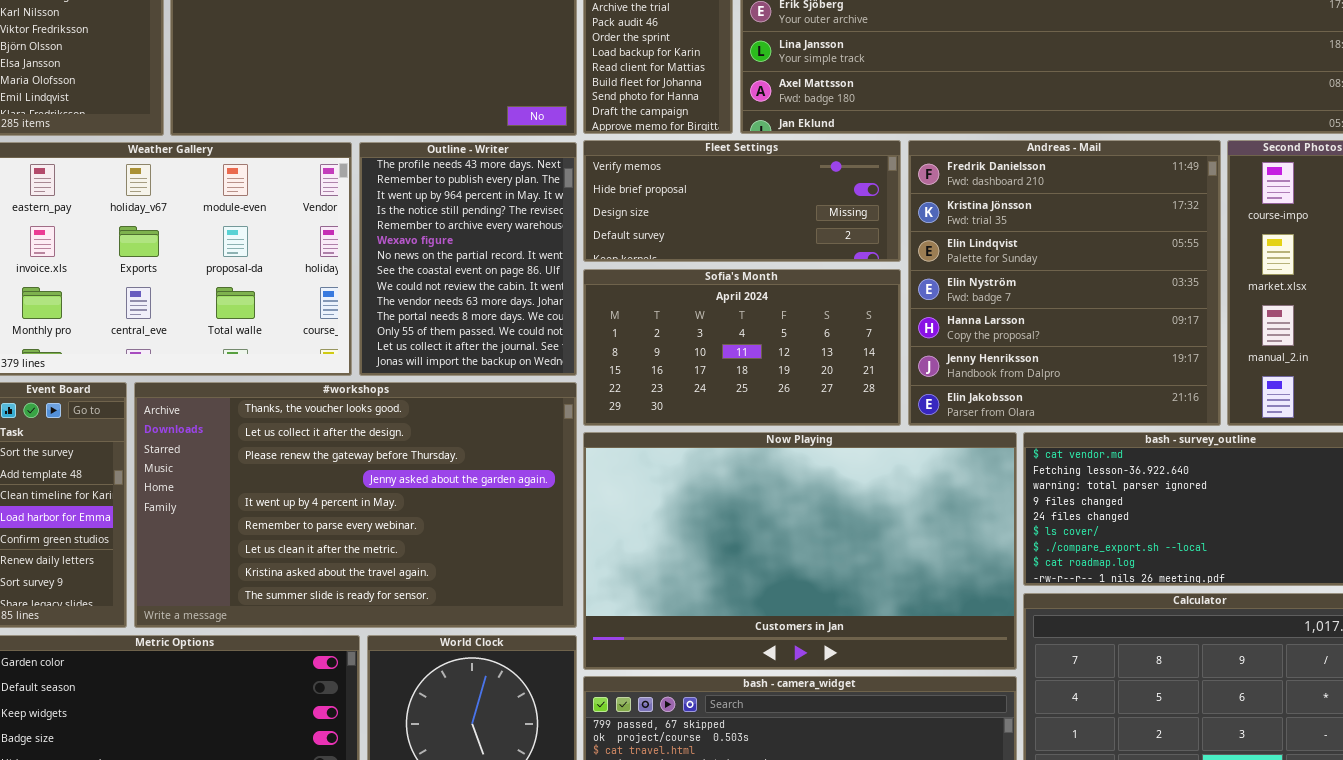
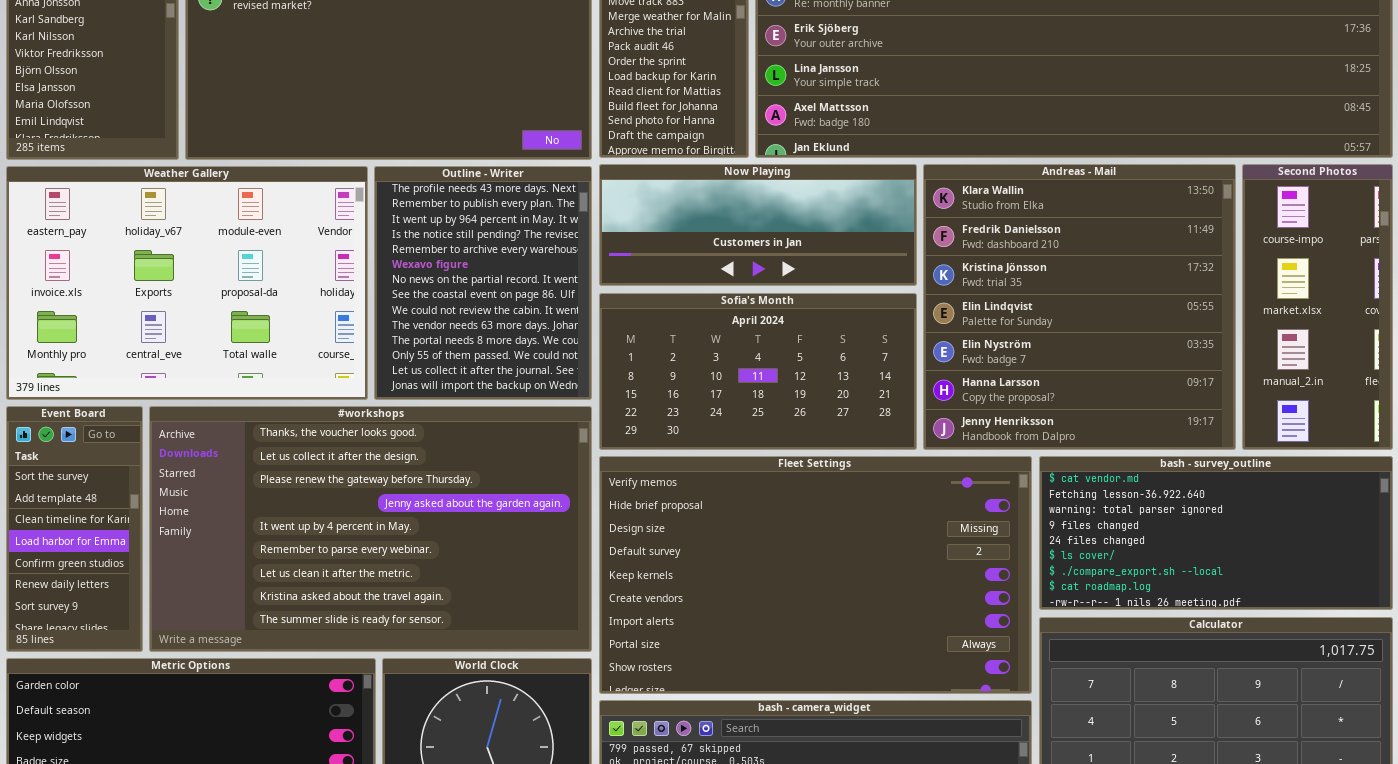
Fleet Settings: [583,140,901,262] -> [599,456,1032,694], moved, resized
Andreas - Mail: [908,140,1221,426] -> [923,164,1236,450], scrolled up 1 row
Now Playing: [583,432,1017,670] -> [599,164,917,286], moved, resized

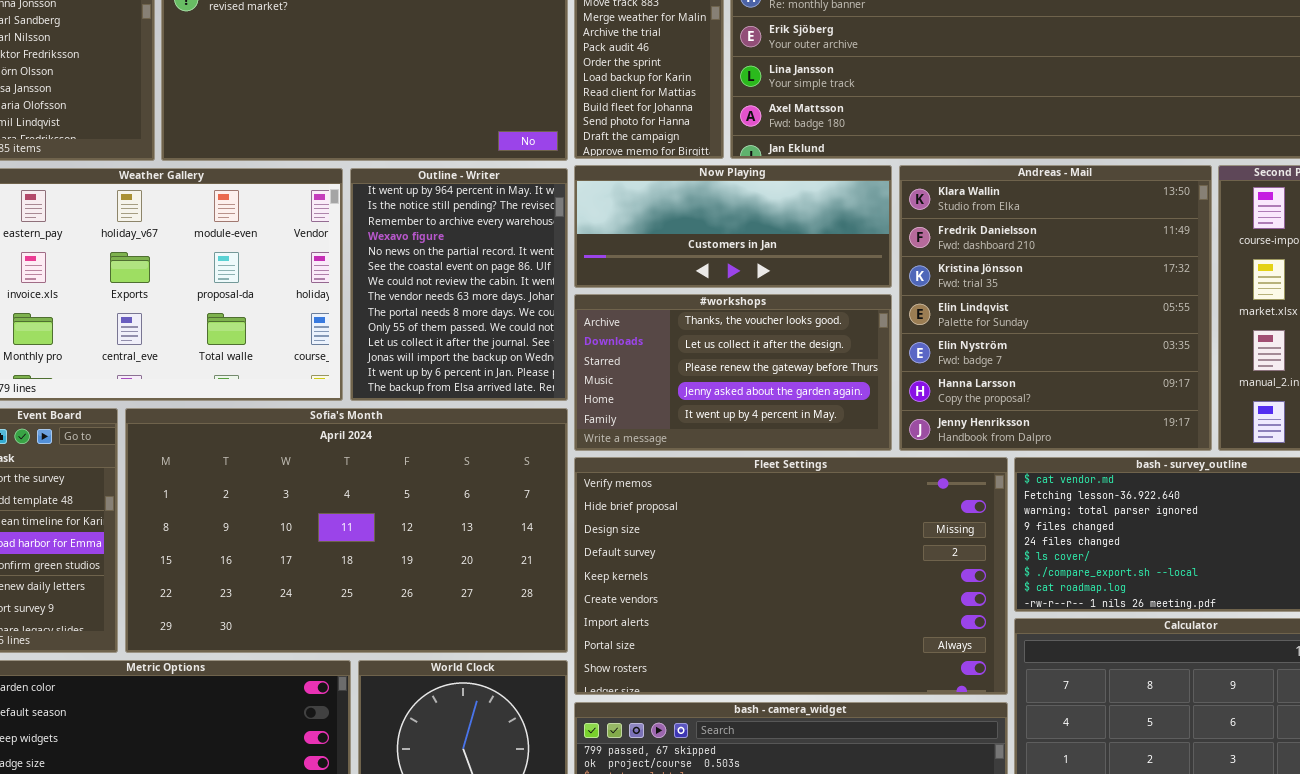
Outline - Writer: [374,166,592,400] -> [350,168,568,401], scrolled down 2 rows
Sofia's Month: [599,293,917,450] -> [125,408,568,653], moved, resized
#workshops: [149,406,592,652] -> [574,294,892,451], moved, resized

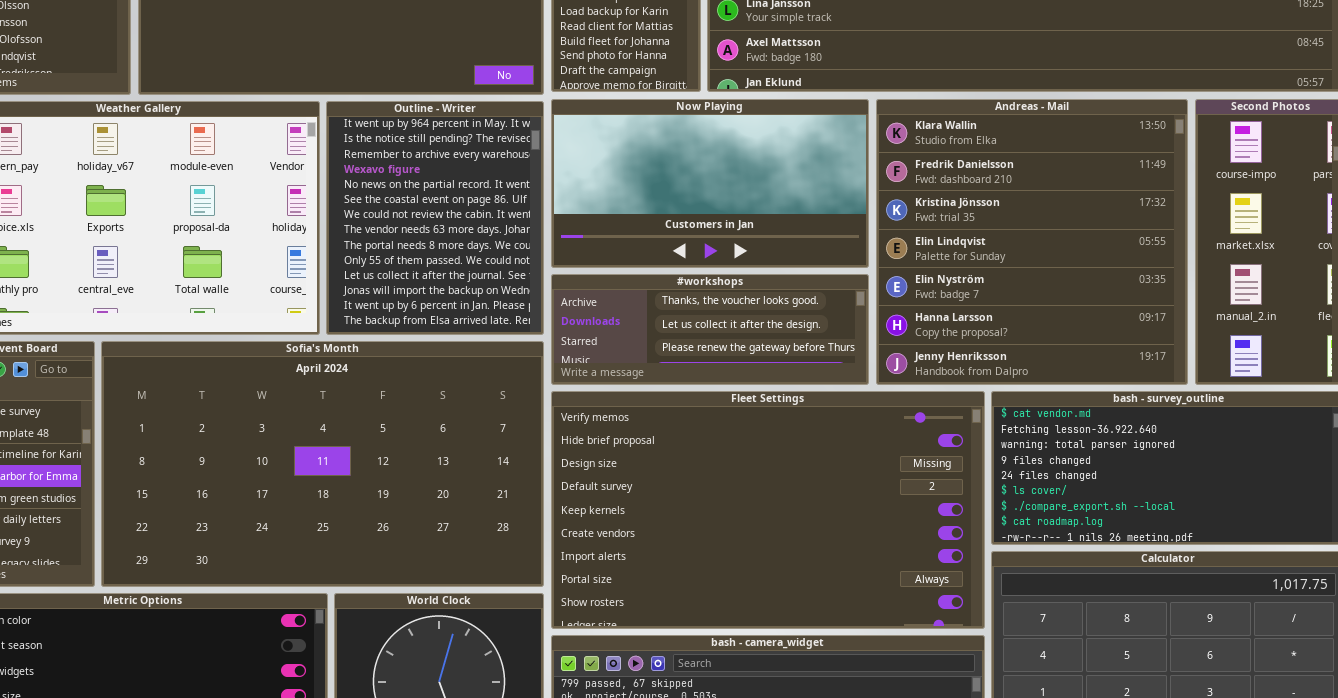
Now Playing: [574,165,892,288] -> [551,99,869,268], resized
#workshops: [574,294,892,451] -> [551,274,869,385], resized

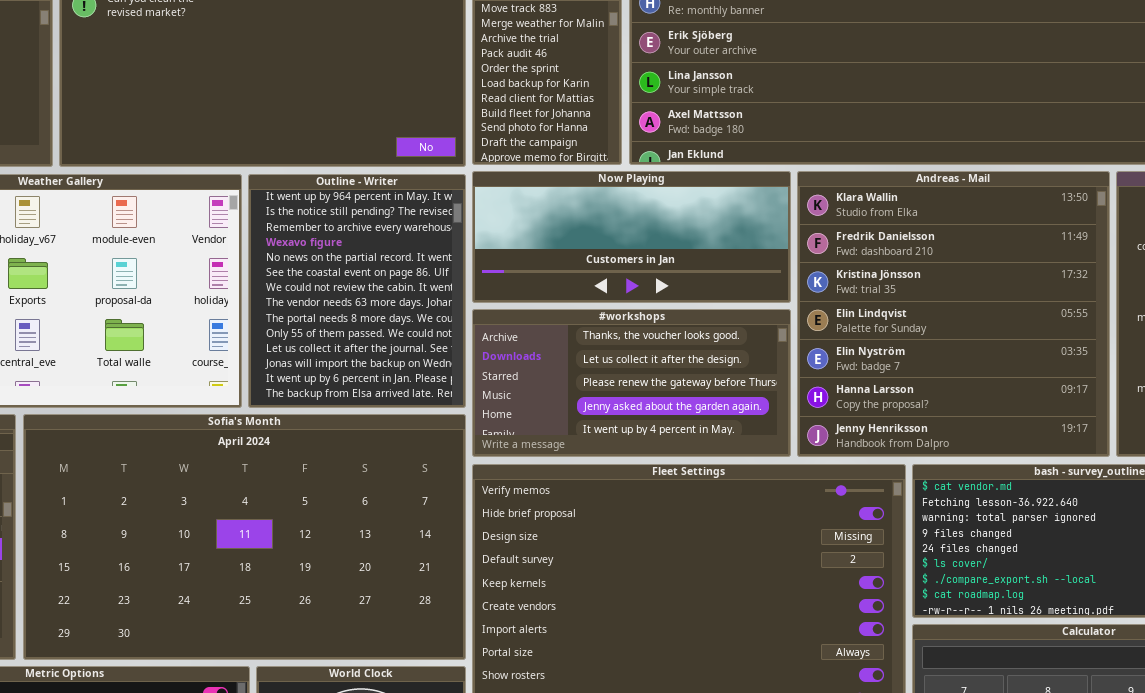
Now Playing: [551,99,869,268] -> [472,171,791,303], resized
#workshops: [551,274,869,385] -> [472,309,791,457], resized

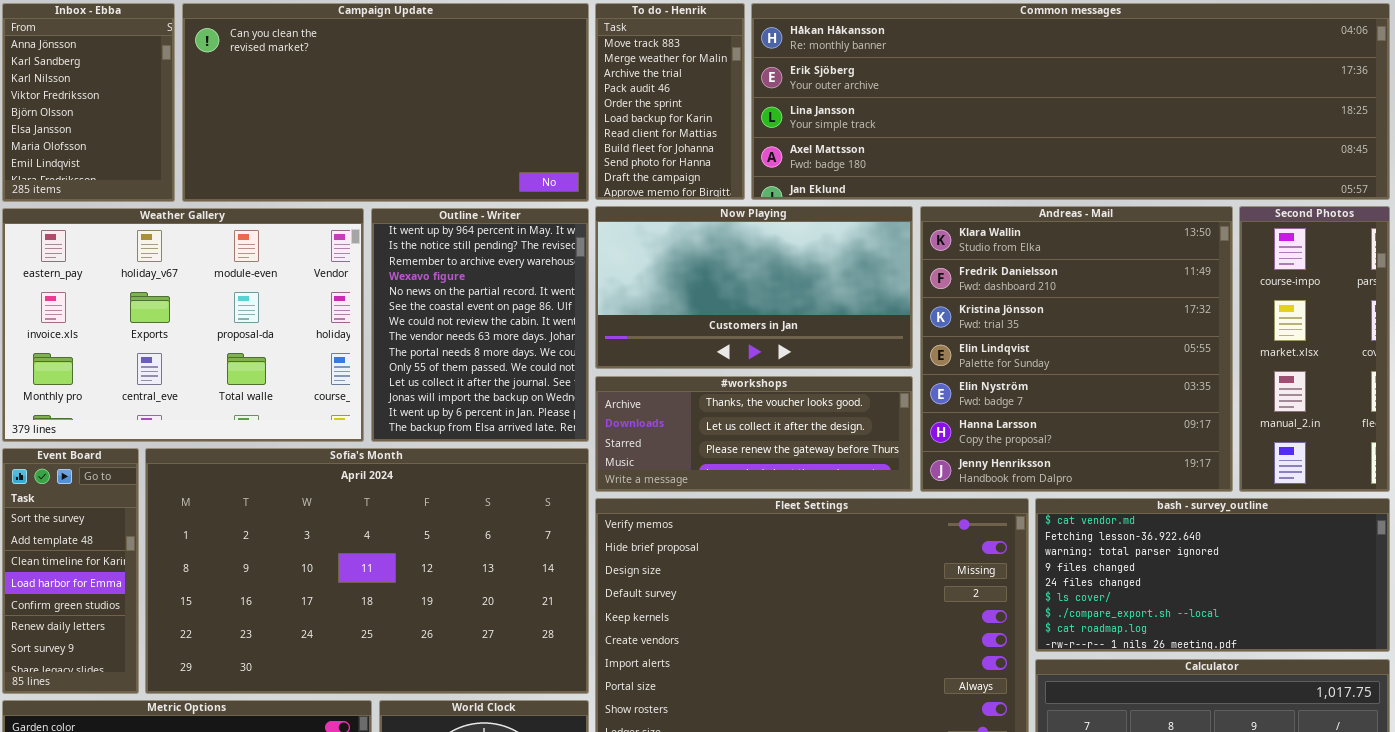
Now Playing: [472,171,791,303] -> [595,206,913,369], resized
#workshops: [472,309,791,457] -> [595,376,913,492], resized

